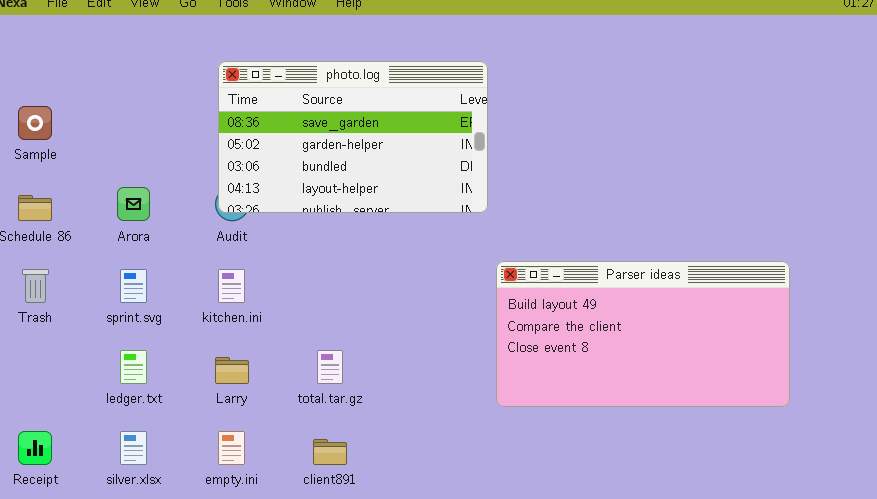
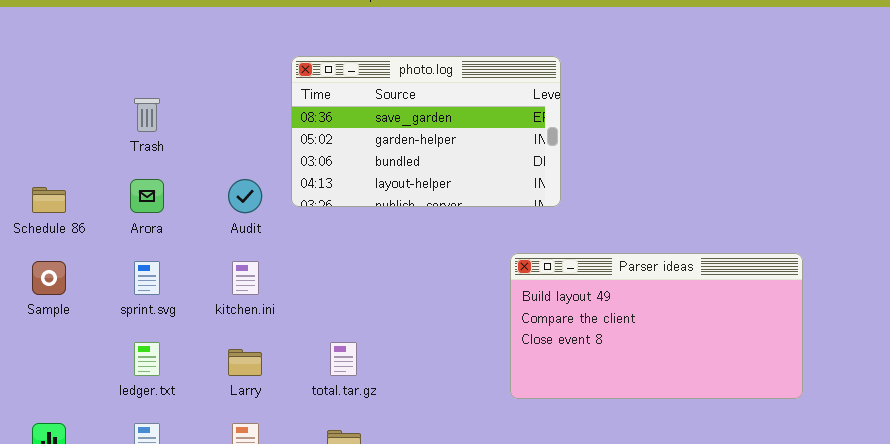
photo.log: [218,61,488,213] -> [291,56,561,207], moved
Sample: [18,106,52,140] -> [32,261,66,295], moved
Trash: [22,269,49,303] -> [134,98,160,132], moved

